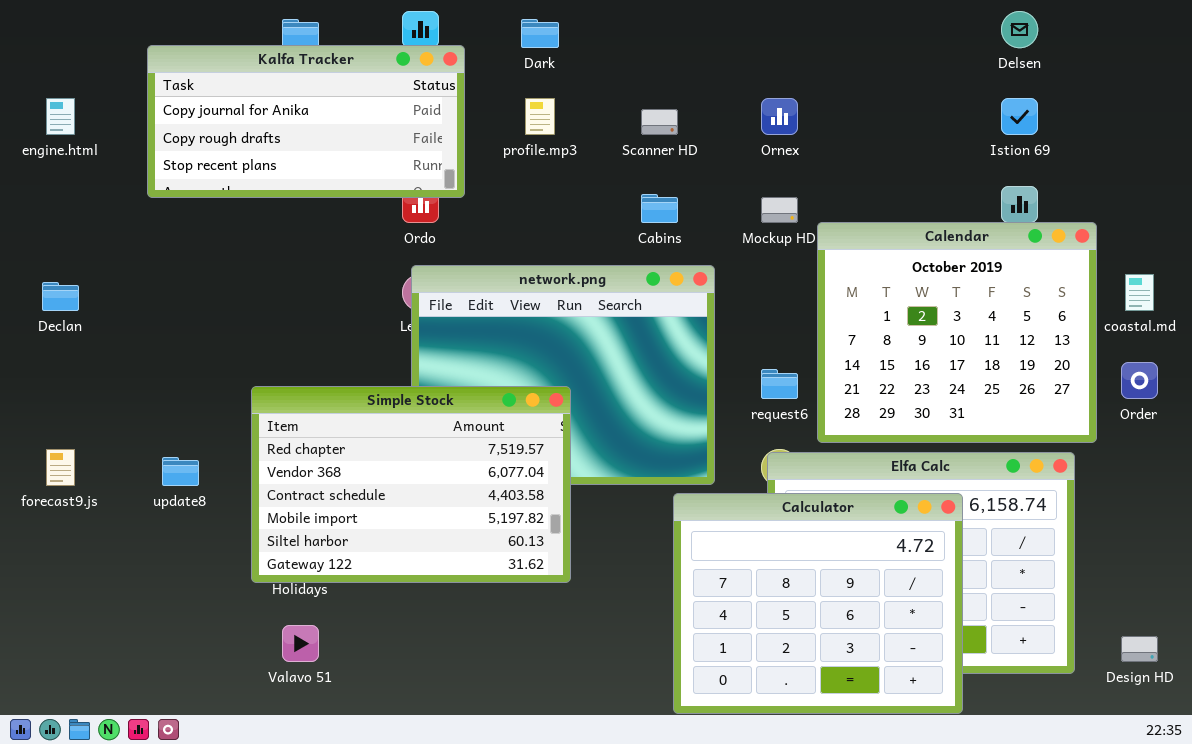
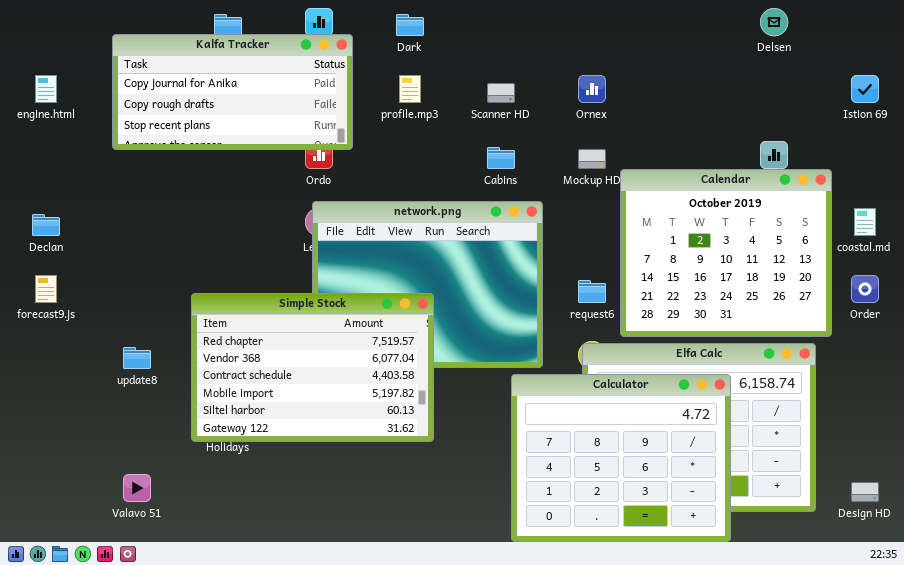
Istion 69: [1001,98,1038,135] -> [851,75,879,103], moved
forecast9.js: [46,449,75,486] -> [35,275,57,303], moved
Valavo 51: [282,625,319,662] -> [123,474,151,502], moved

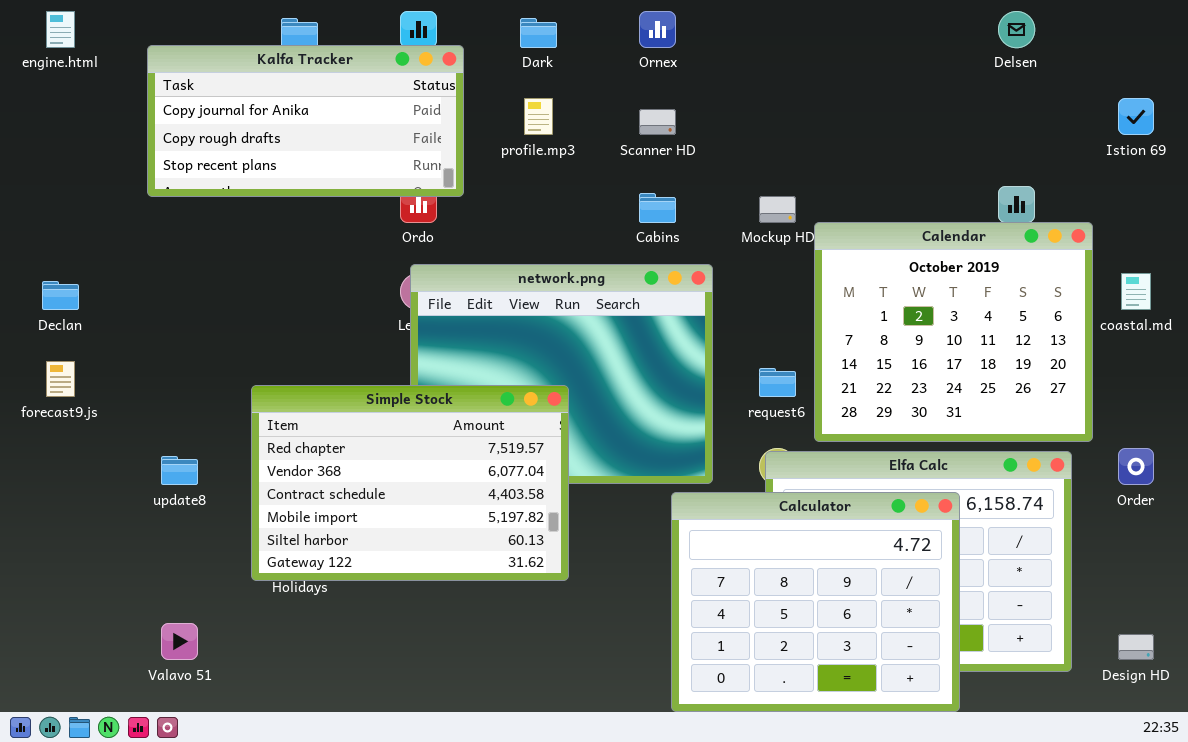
engine.html: [35,75,57,103] -> [46,11,75,48], moved
Ornex: [578,75,606,103] -> [639,11,676,48], moved
Order: [851,275,879,303] -> [1118,448,1154,485], moved

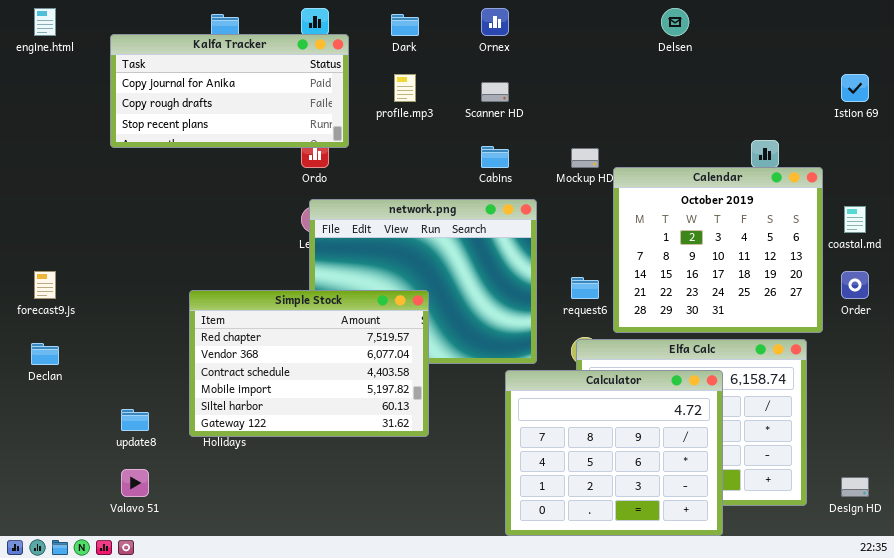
Delsen: [998,11,1035,48] -> [661,8,689,36], moved
Declan: [42,281,79,310] -> [31,343,59,365], moved
Order: [1118,448,1154,485] -> [841,271,869,299], moved
update8: [161,456,198,485] -> [121,409,149,431], moved

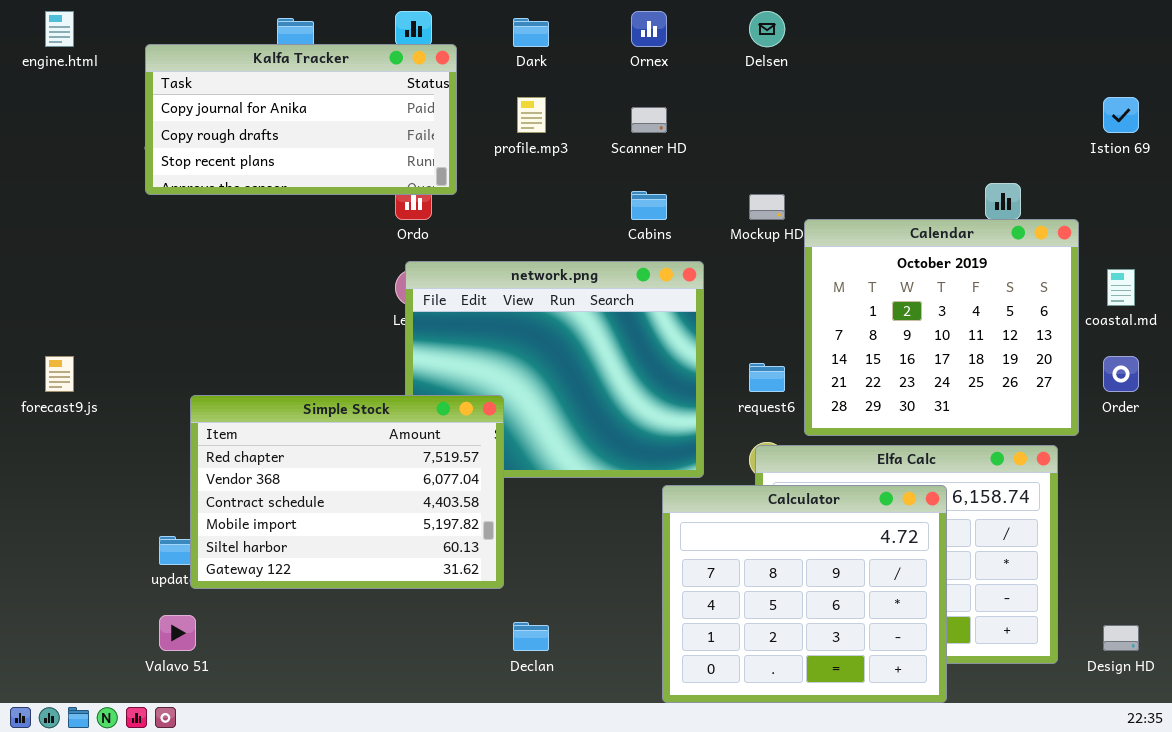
Delsen: [661,8,689,36] -> [749,11,785,47], moved
Simple Stock: [189,290,429,437] -> [190,395,504,589], moved
Declan: [31,343,59,365] -> [513,622,549,651], moved

